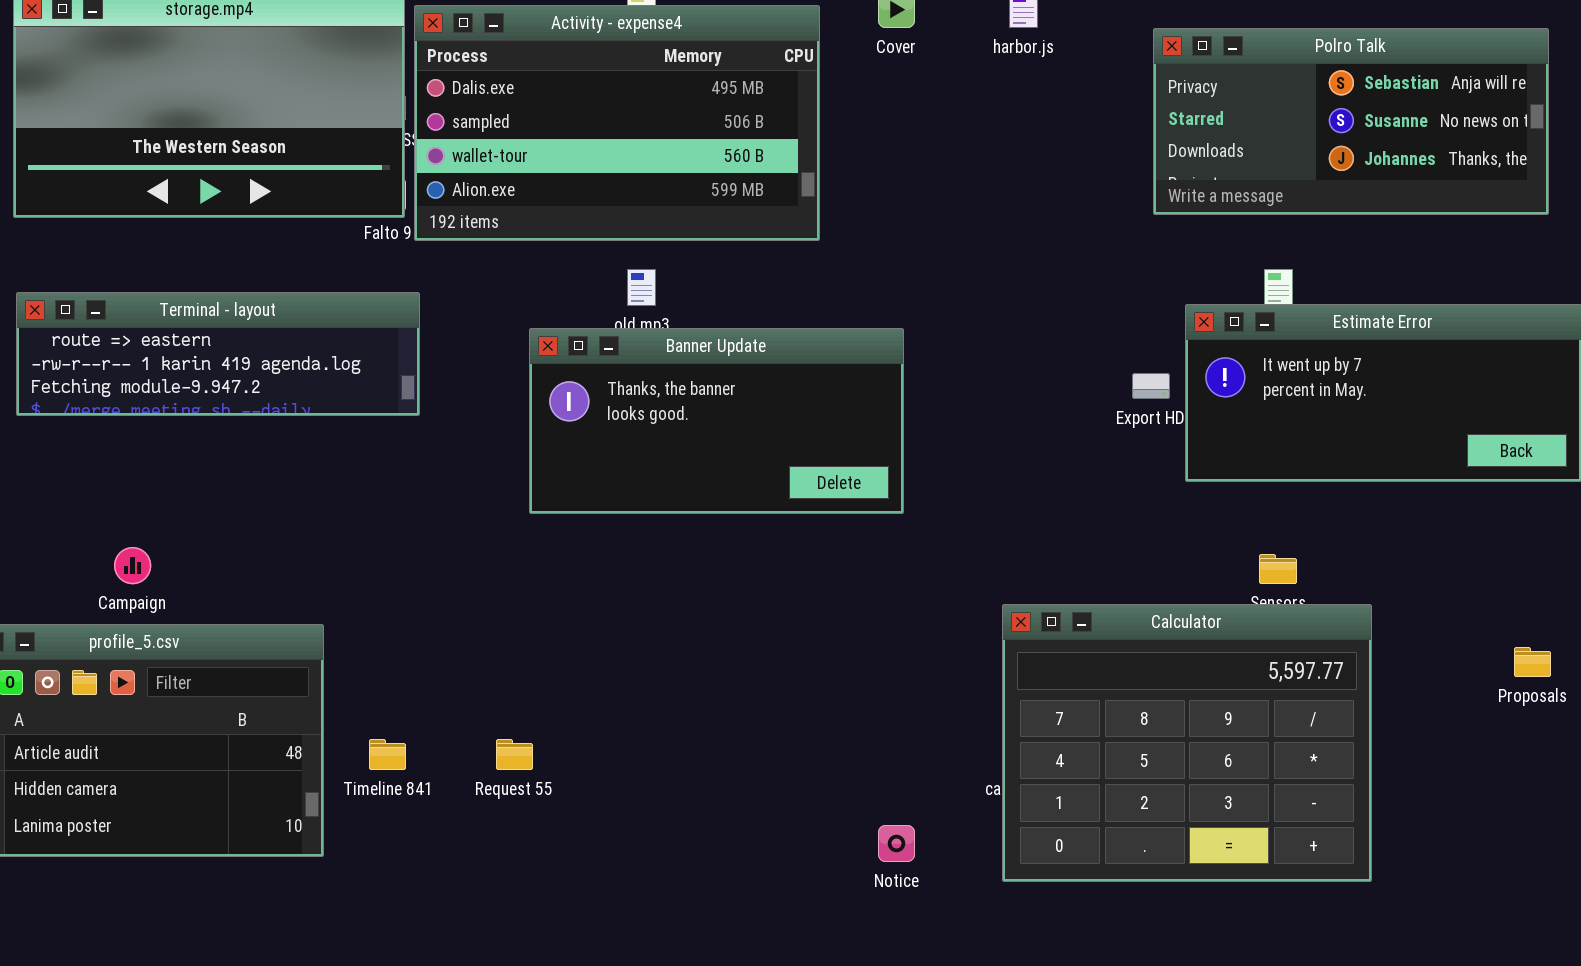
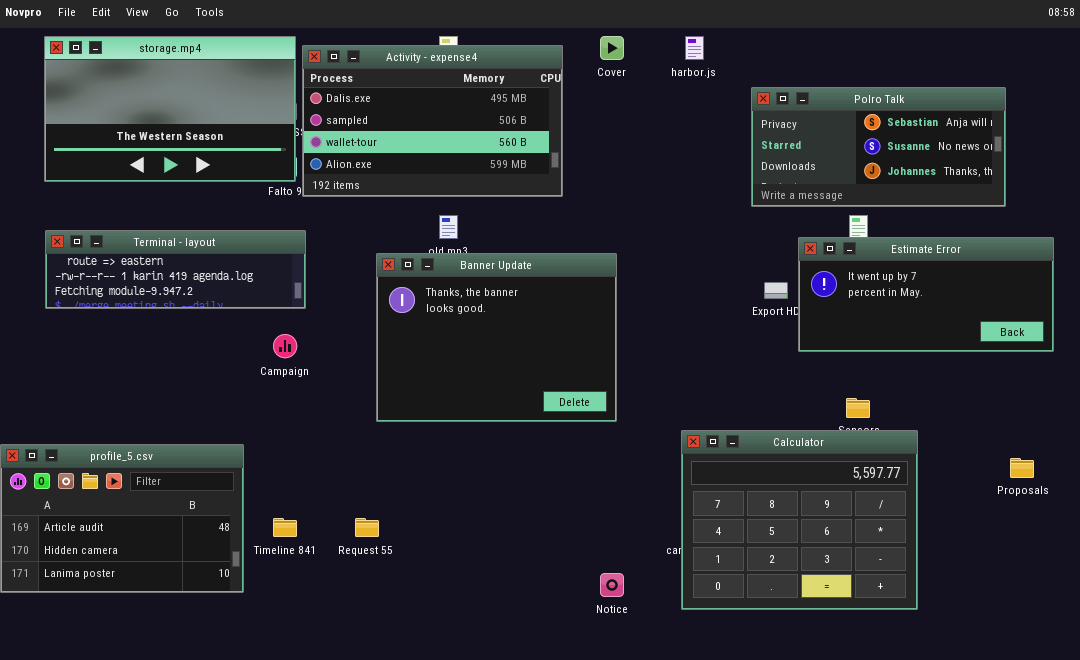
Polro Talk: [1153,28,1549,215] -> [751,87,1006,207], moved
Banner Update: [529,328,904,514] -> [376,253,617,422], resized
Campaign: [114,547,151,584] -> [273,334,297,358], moved

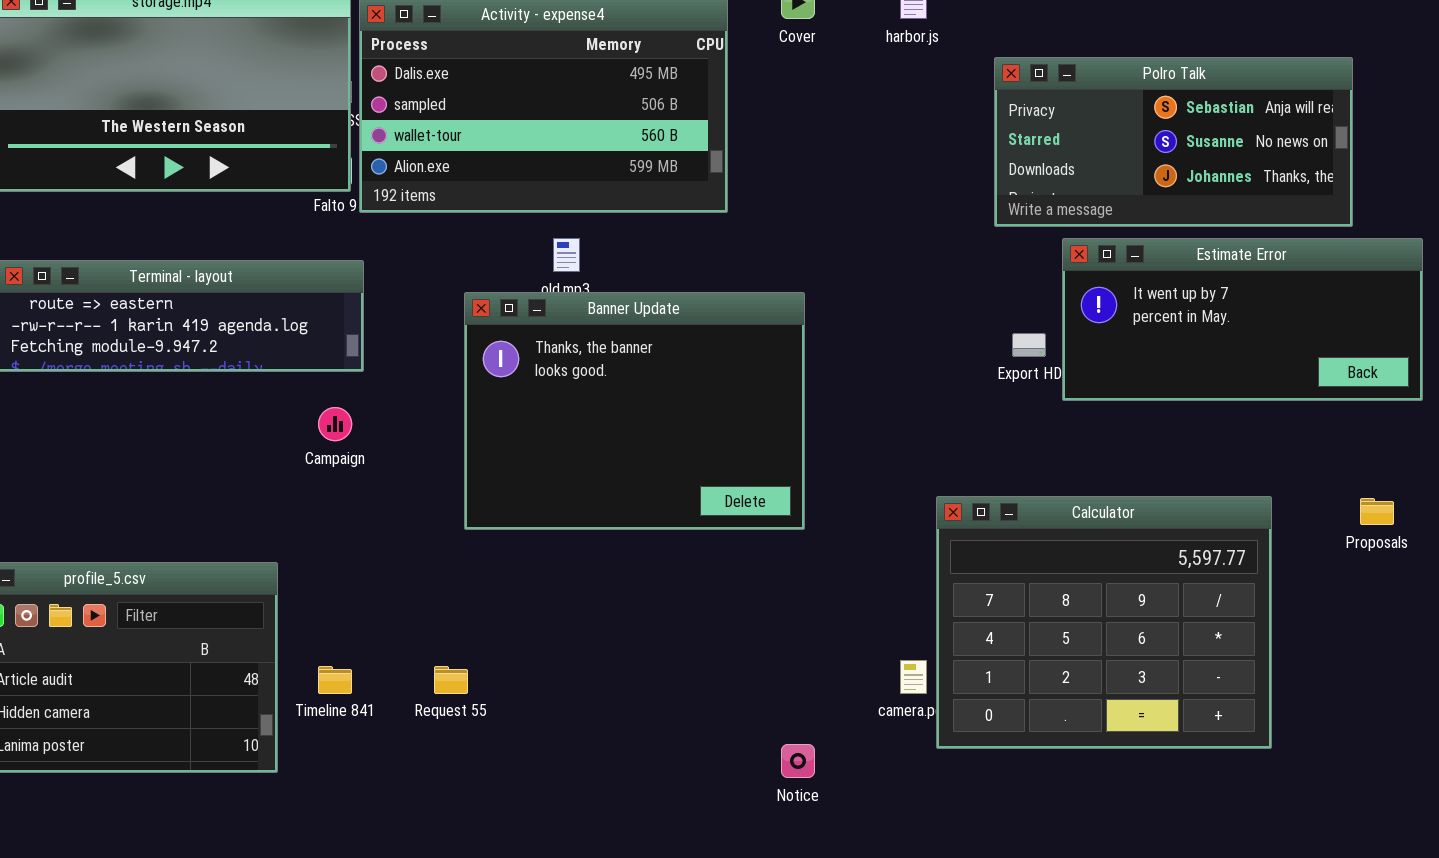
Estimate Error: [798,237,1054,352] -> [1062,238,1423,401], moved
Calculator: [681,430,918,610] -> [936,496,1272,749], moved
Proposals: [1010,458,1034,478] -> [1360,498,1394,525], moved

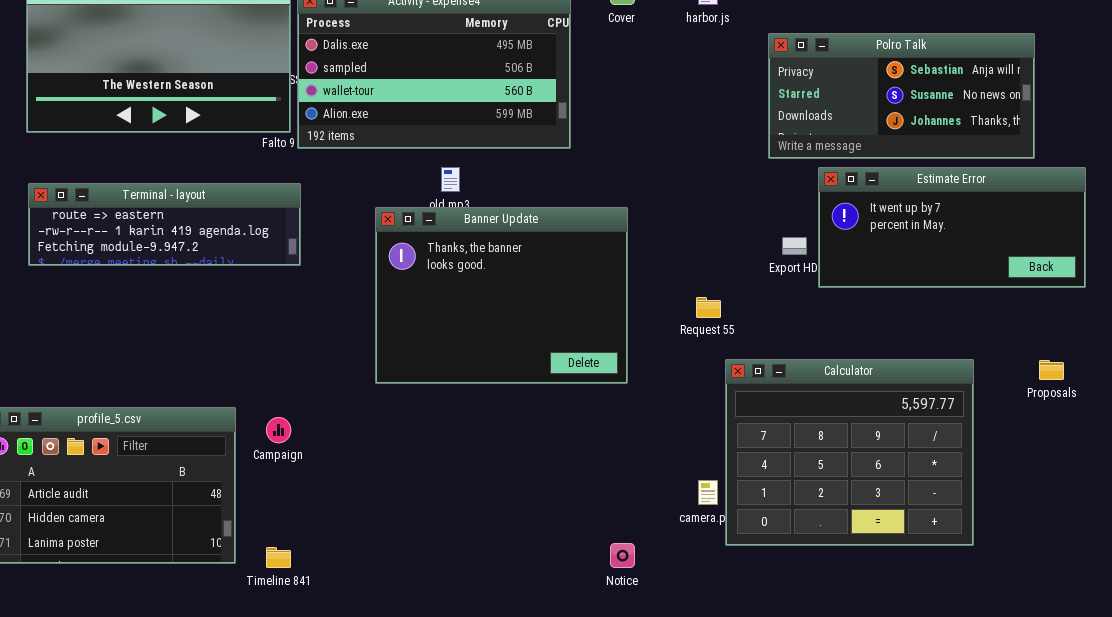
Campaign: [318,407,352,441] -> [266,417,291,443], moved
Timeline 841: [318,666,352,694] -> [266,547,291,568], moved
Request 55: [434,666,468,694] -> [696,297,721,318], moved

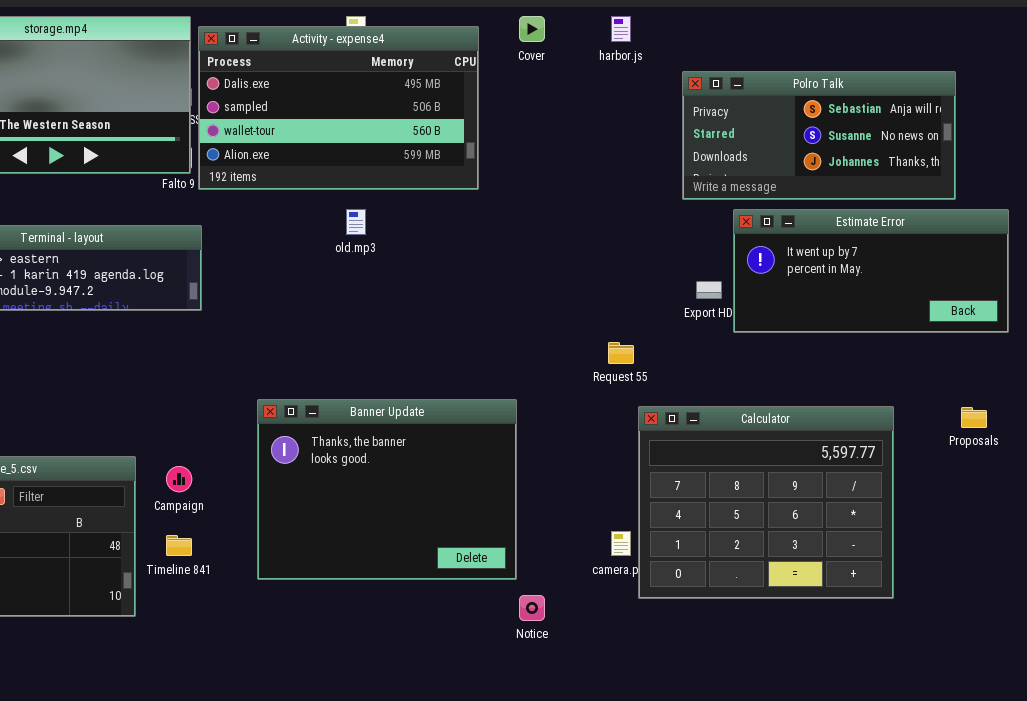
Banner Update: [375,207,628,384] -> [257,399,517,580], moved
Timeline 841: [266,547,291,568] -> [166,535,192,556], moved

